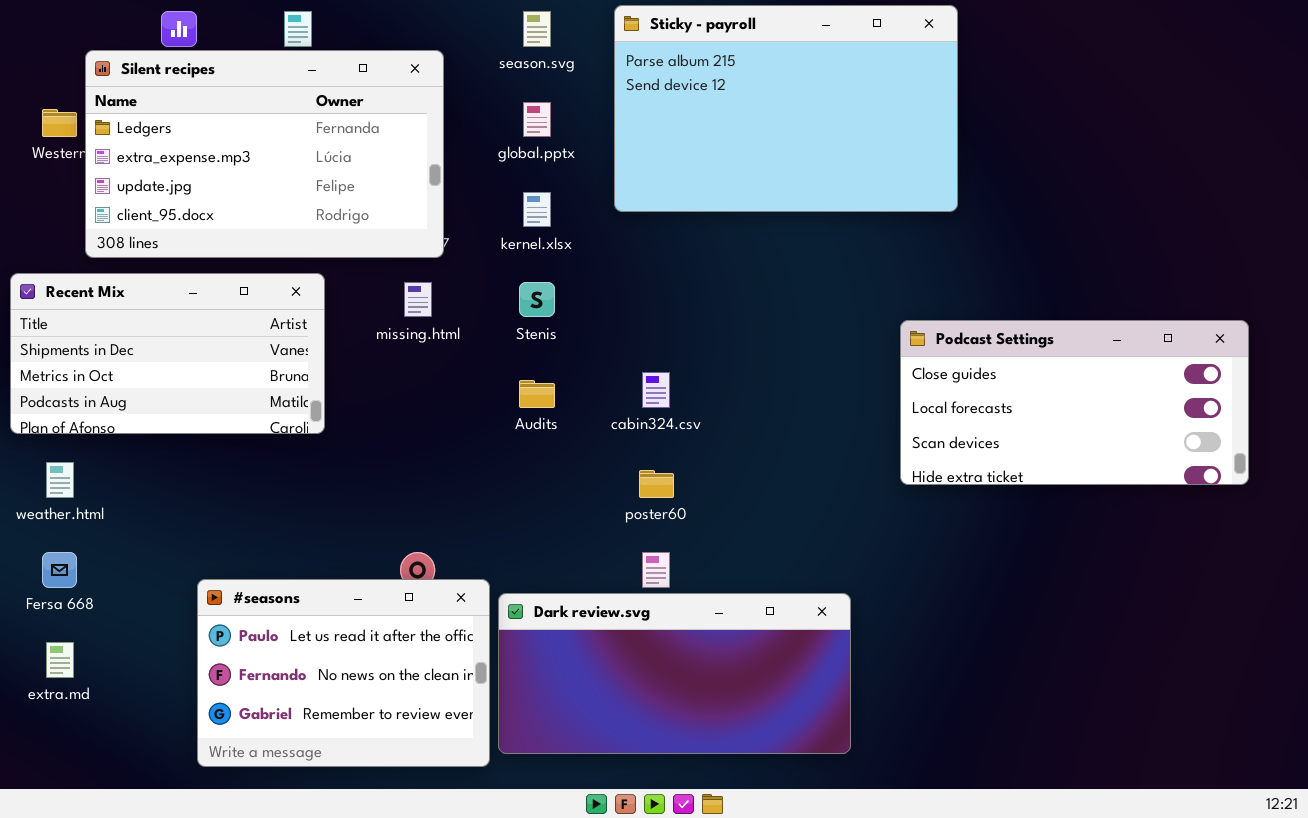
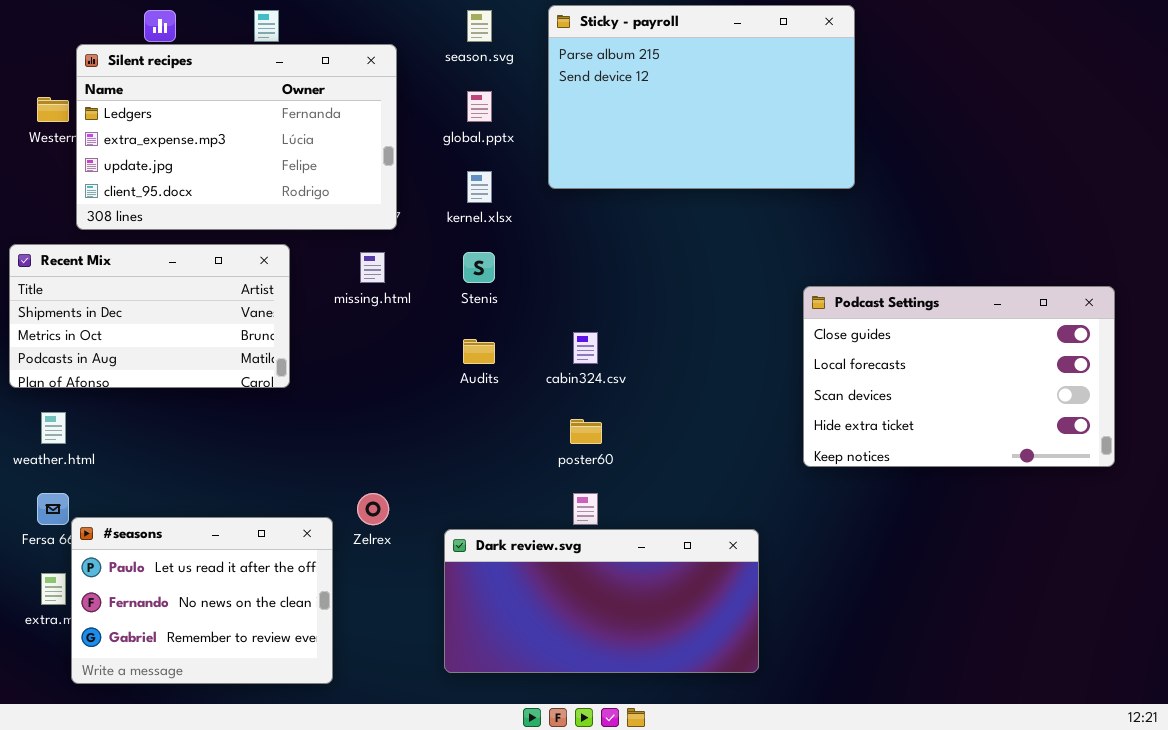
Podcast Settings: [900,320,1249,485] -> [803,286,1115,467], resized
#seasons: [197,579,490,767] -> [71,517,333,684], moved

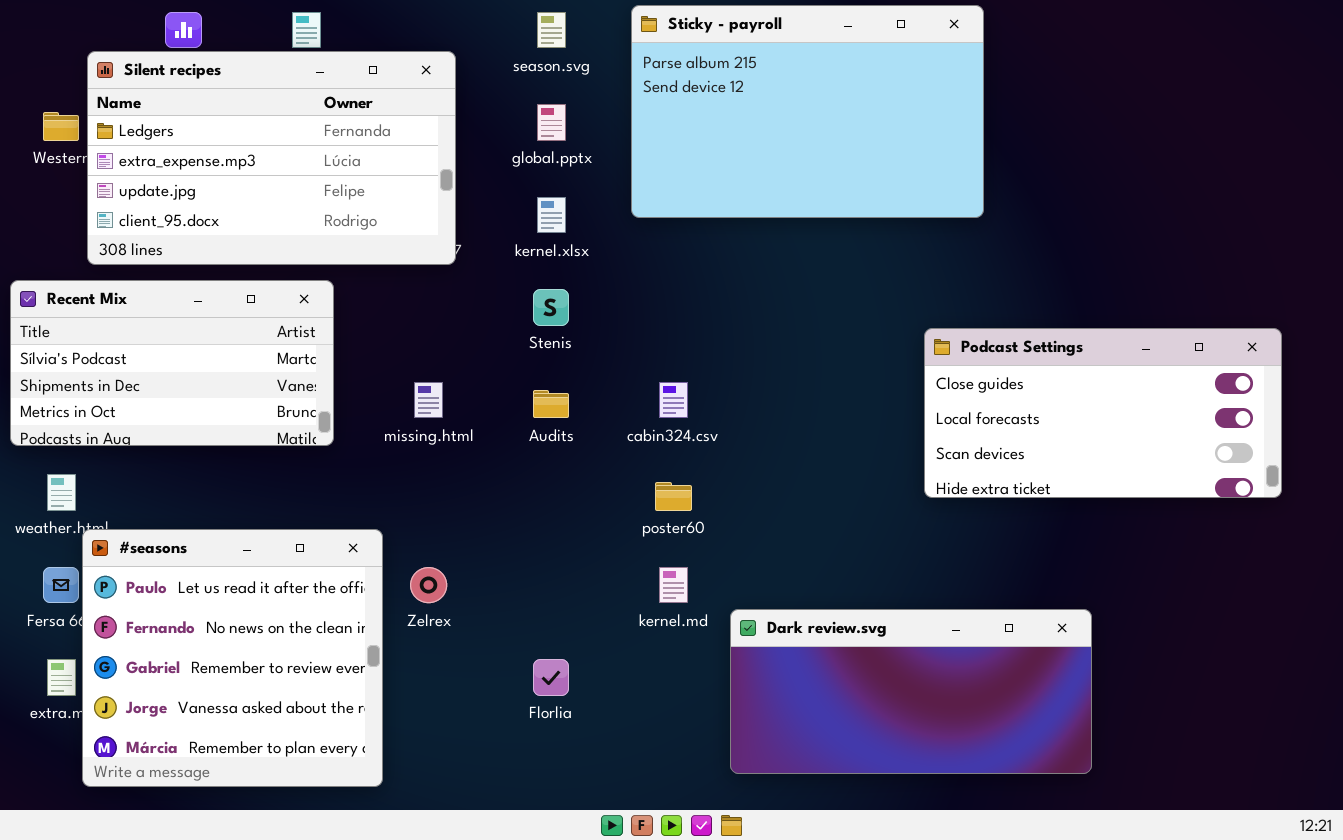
Recent Mix: [9,244,290,388] -> [10,280,334,446], scrolled up 1 row
missing.html: [360,252,385,283] -> [414,382,443,418], moved
Podcast Settings: [803,286,1115,467] -> [924,328,1282,498], resized
#seasons: [71,517,333,684] -> [82,529,383,787], resized
Dark review.svg: [444,529,759,673] -> [730,609,1092,774], moved

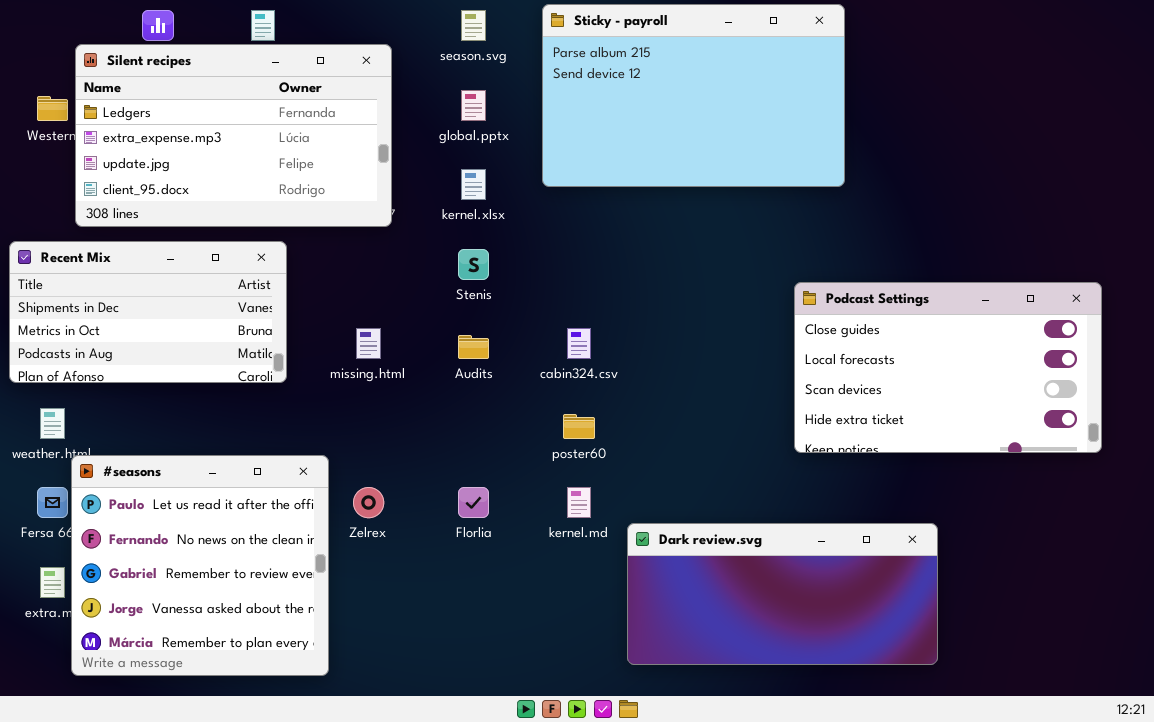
Recent Mix: [10,280,334,446] -> [9,241,287,383], scrolled down 1 row
Podcast Settings: [924,328,1282,498] -> [794,282,1102,453], resized
Florlia: [533,659,569,696] -> [458,487,489,518], moved

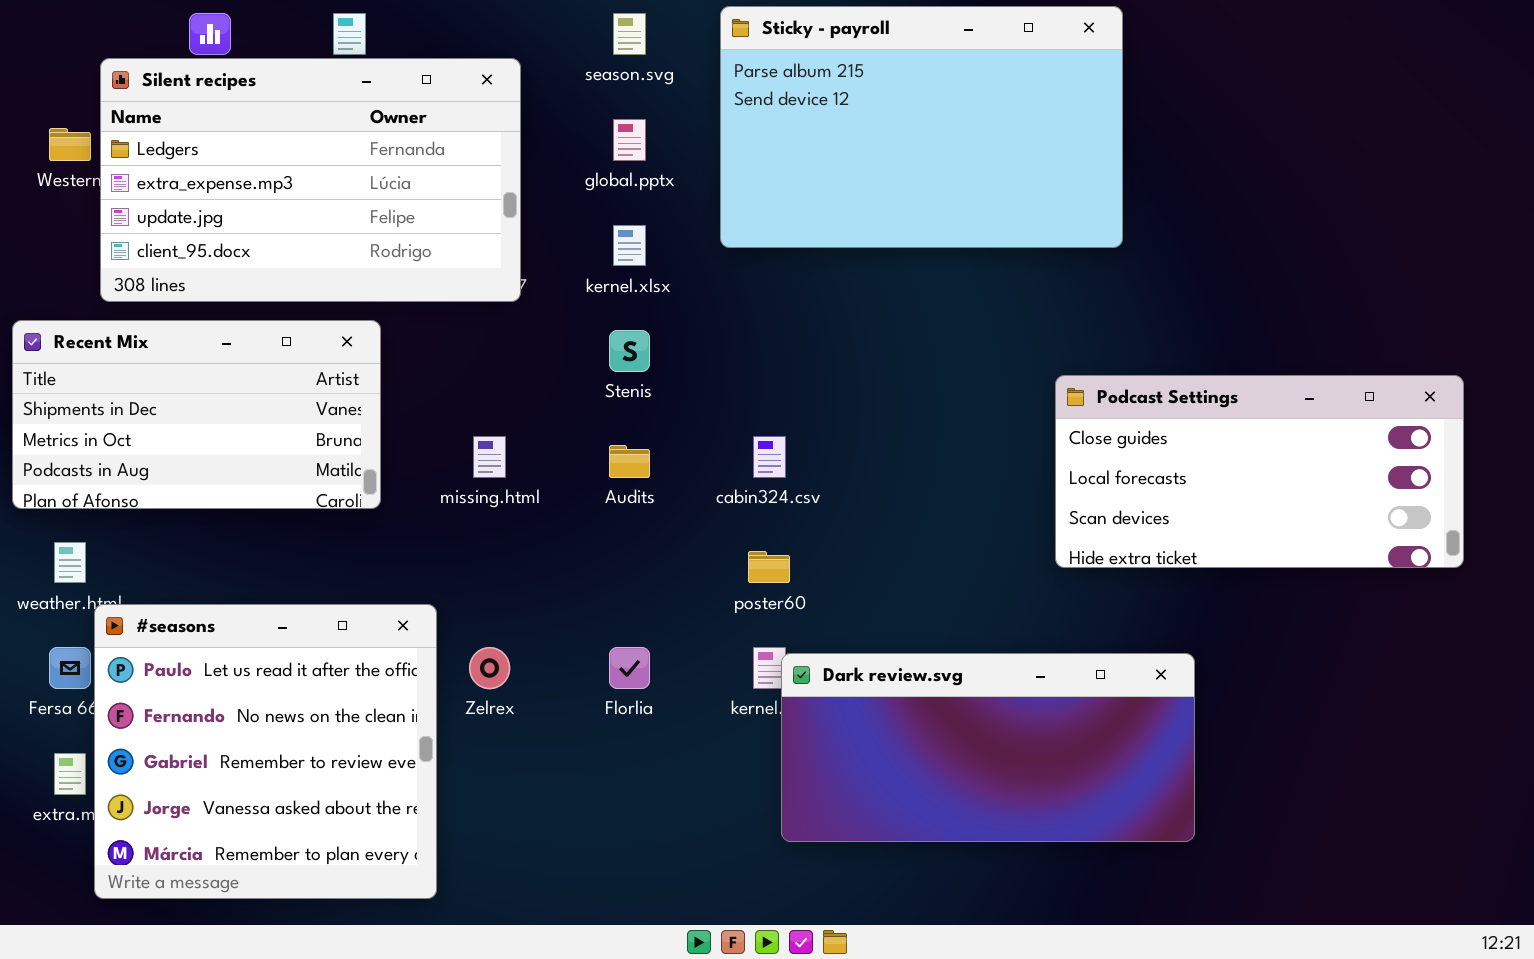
Podcast Settings: [794,282,1102,453] -> [1055,375,1464,568], resized
Dark review.svg: [627,523,938,665] -> [781,653,1195,842], moved

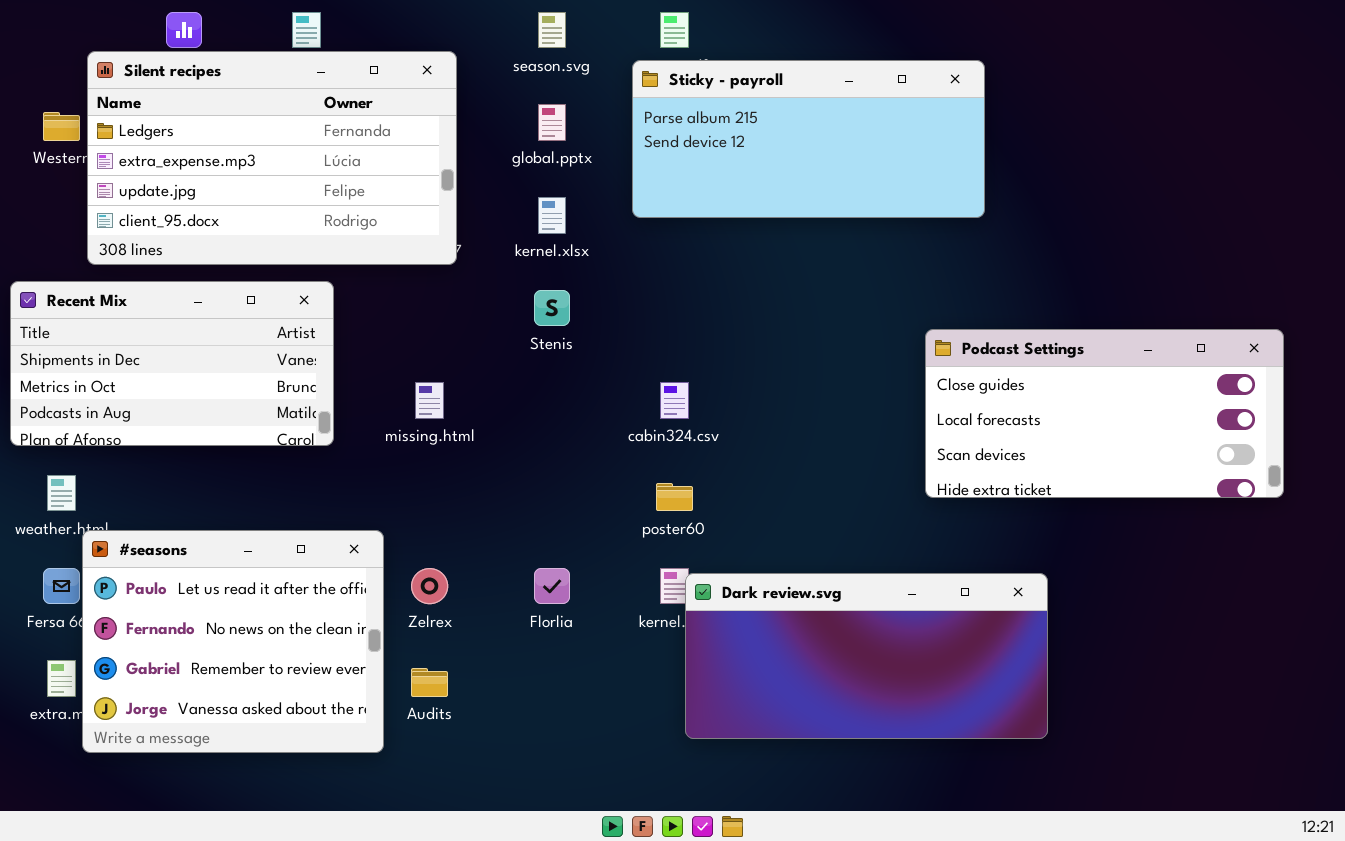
Sticky - payroll: [720,6,1123,248] -> [632,60,985,218], resized
Audits: [609,445,650,478] -> [411,668,448,697], moved
#seasons: [94,604,437,899] -> [82,530,384,753], resized

